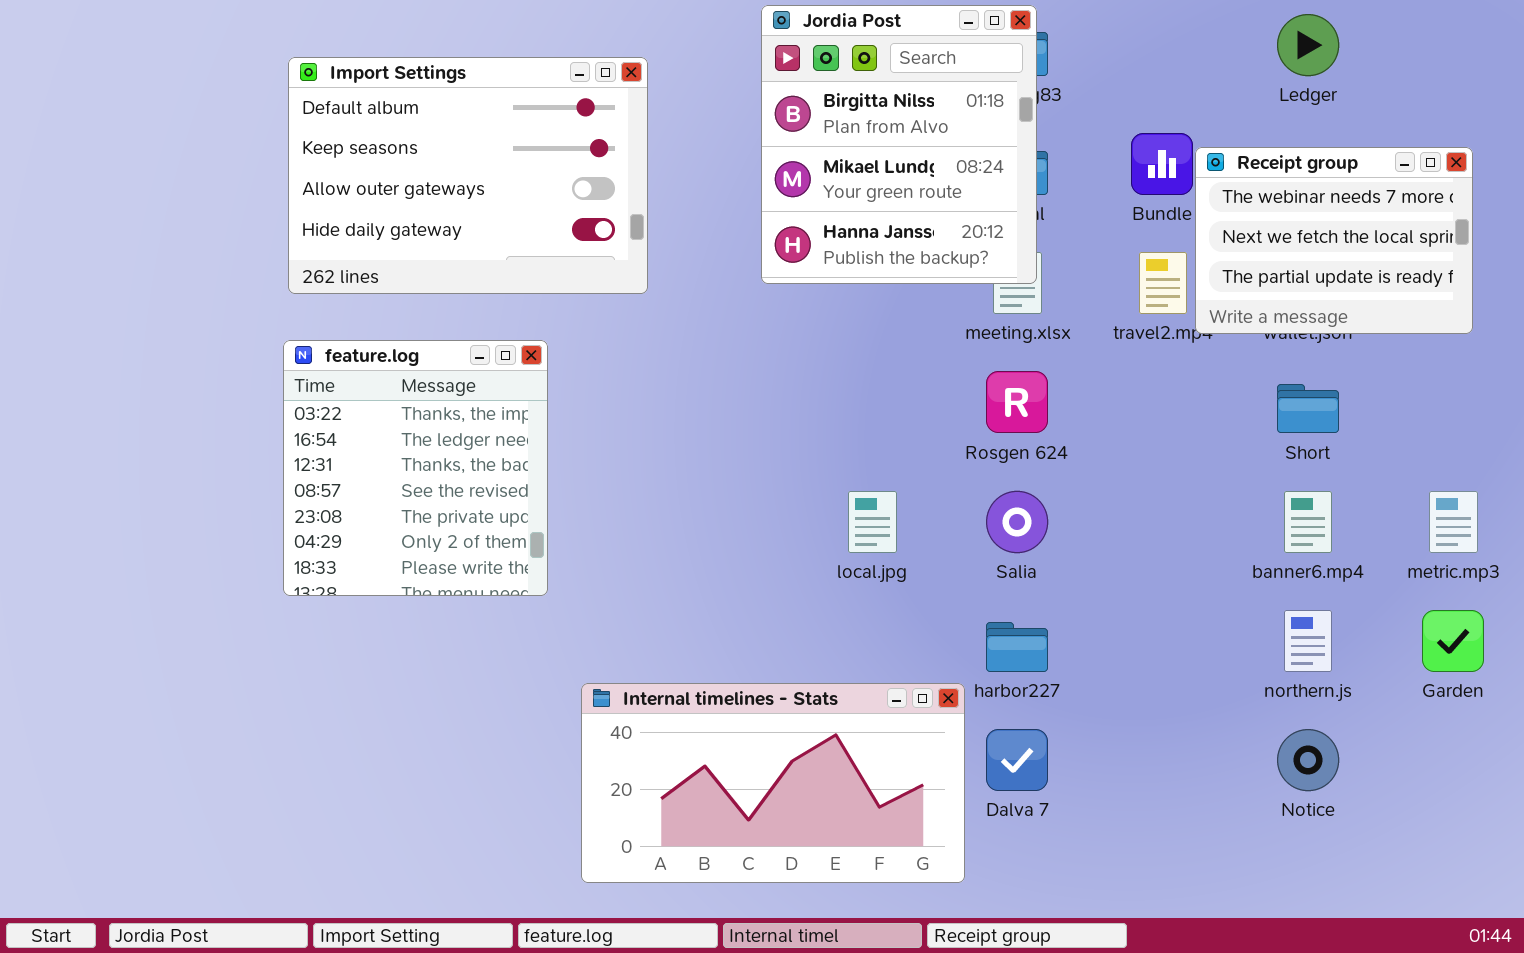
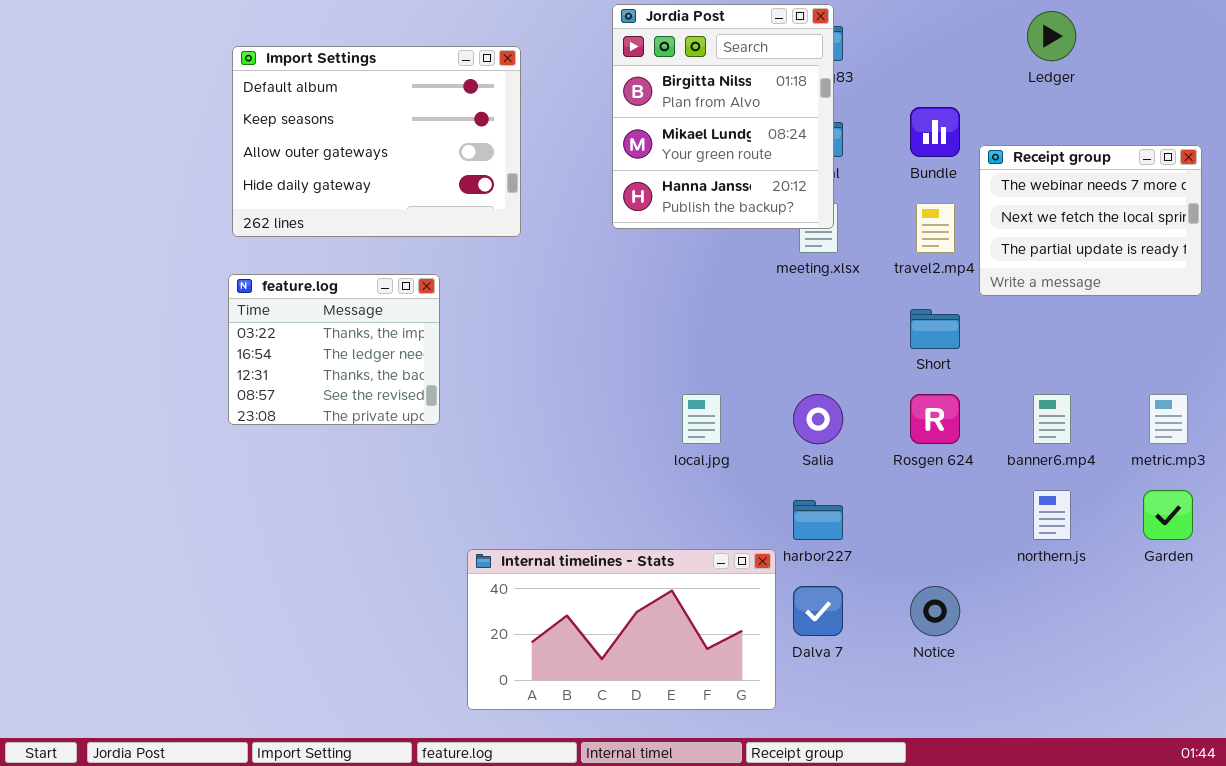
Receipt group: [1195,147,1473,334] -> [979,145,1202,296], moved
feature.log: [283,340,548,596] -> [228,274,440,425], resized
Rosgen 624: [986,371,1048,433] -> [910,394,960,444], moved
Short: [1277,384,1339,433] -> [910,309,960,349], moved
Notice: [1277,729,1339,791] -> [910,586,960,636], moved

